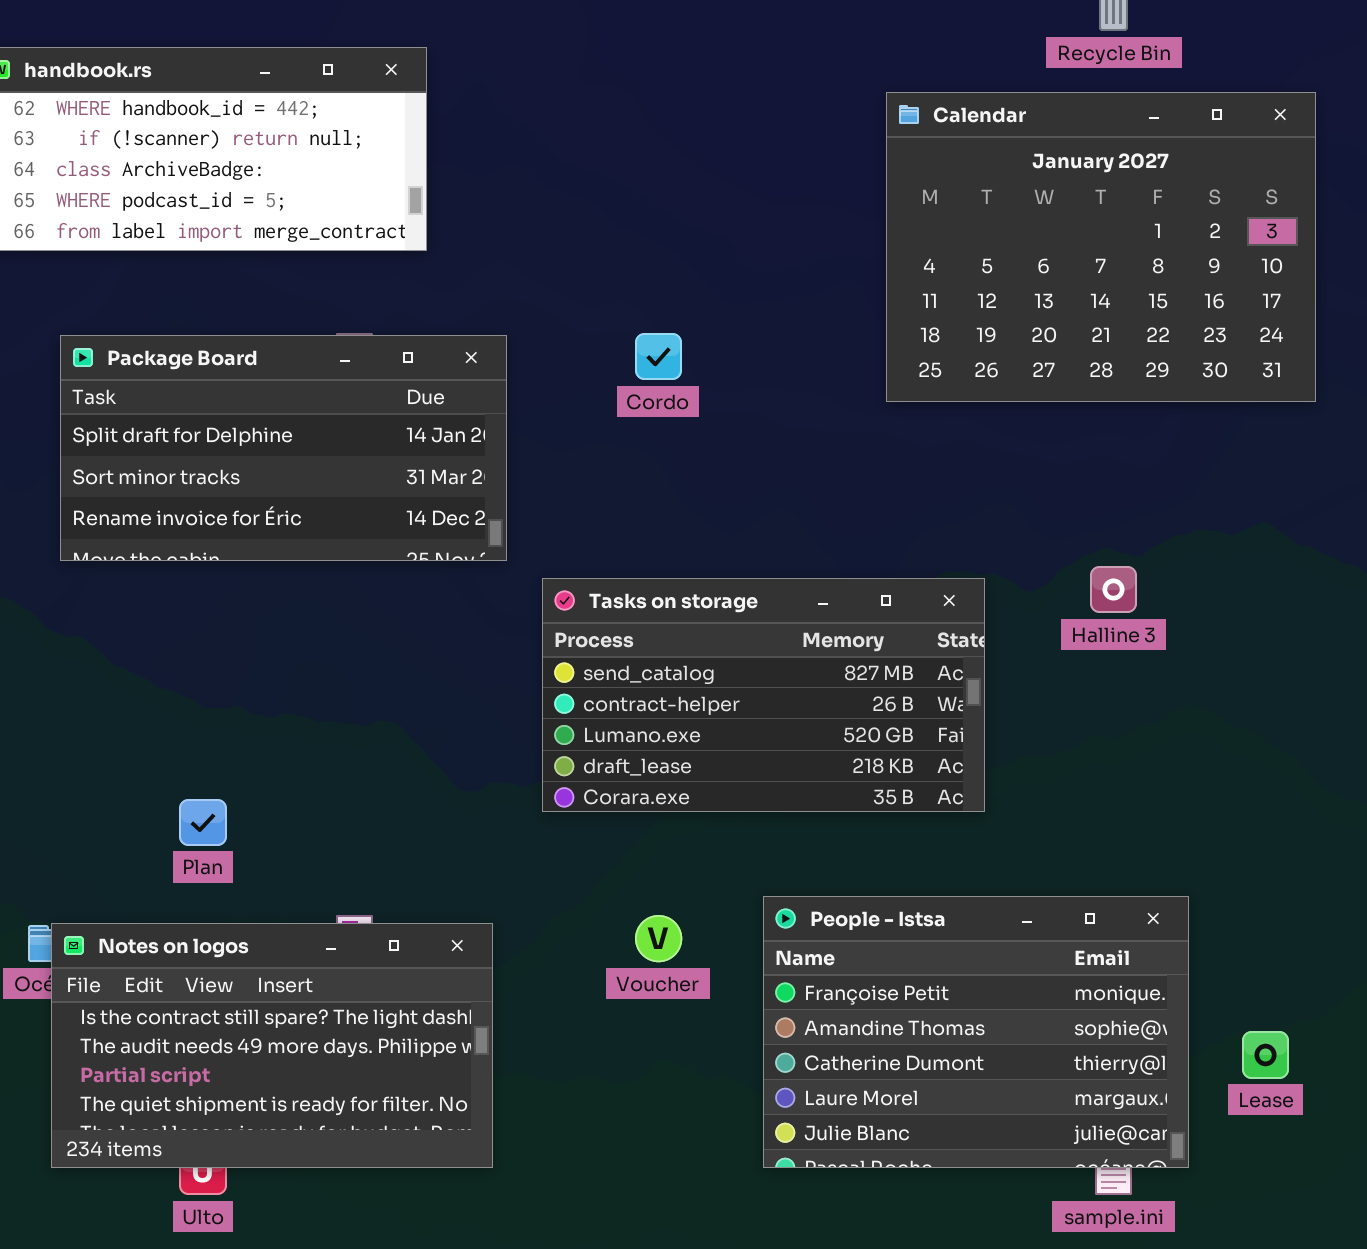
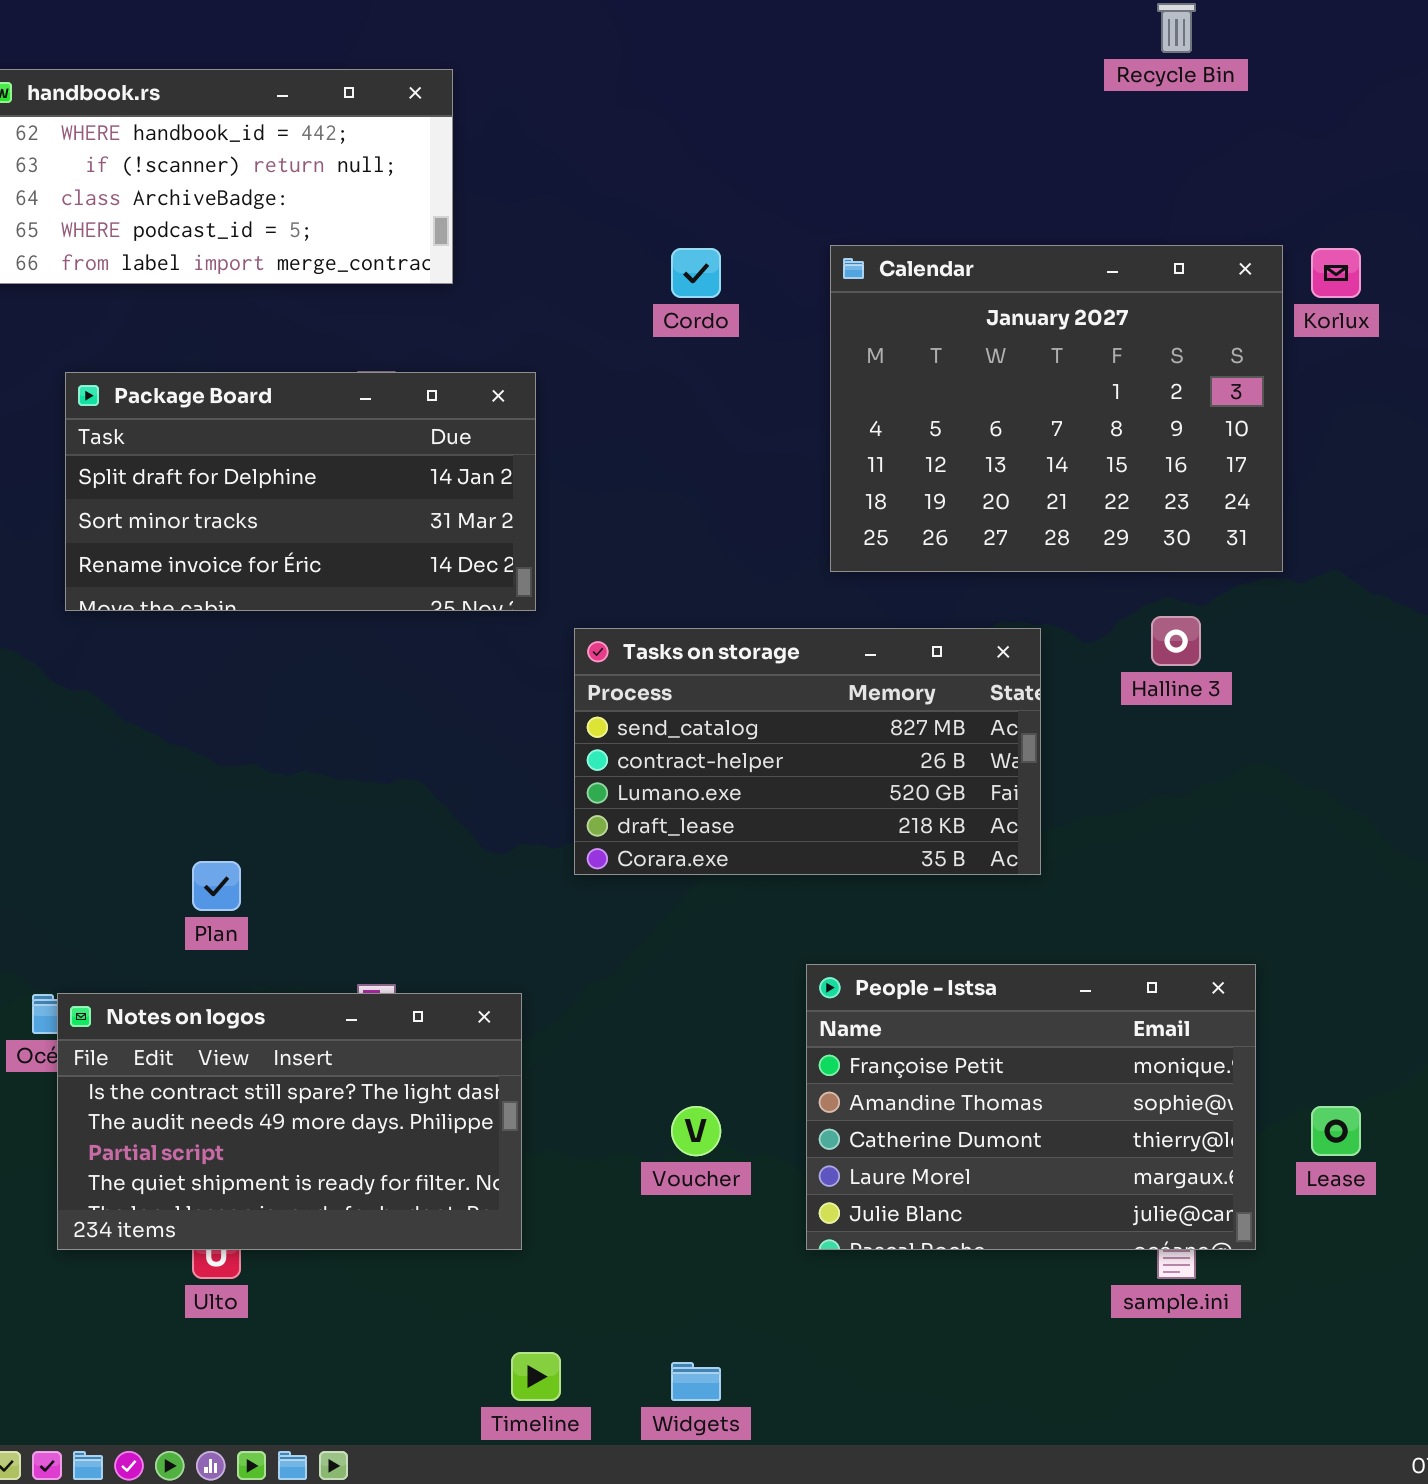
Calendar: [886,92,1316,402] -> [830,245,1283,572], moved
Cordo: [635,333,682,380] -> [671,248,721,298], moved
Voucher: [635,915,682,962] -> [671,1106,721,1156], moved

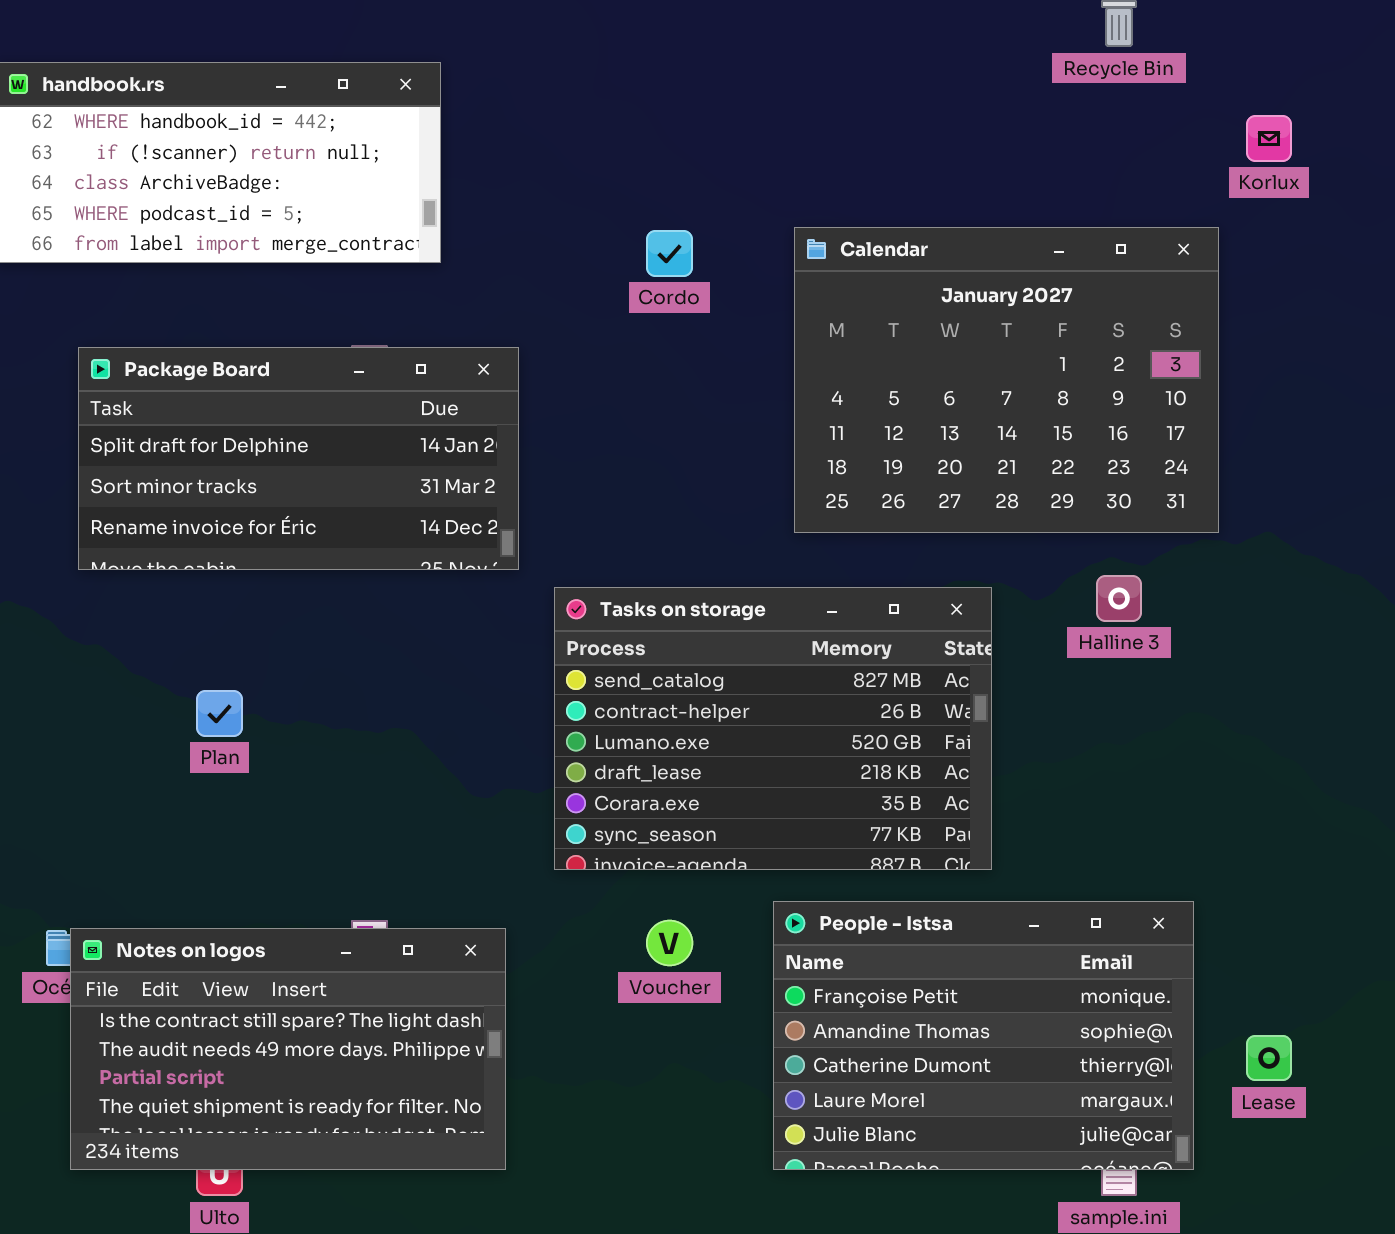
Korlux: [1311,248,1361,298] -> [1246,115,1292,162], moved
Tasks on storage: [574,628,1041,875] -> [554,587,992,870], resized
Plan: [192,861,241,911] -> [196,690,243,737], moved
Voucher: [671,1106,721,1156] -> [646,920,693,966], moved

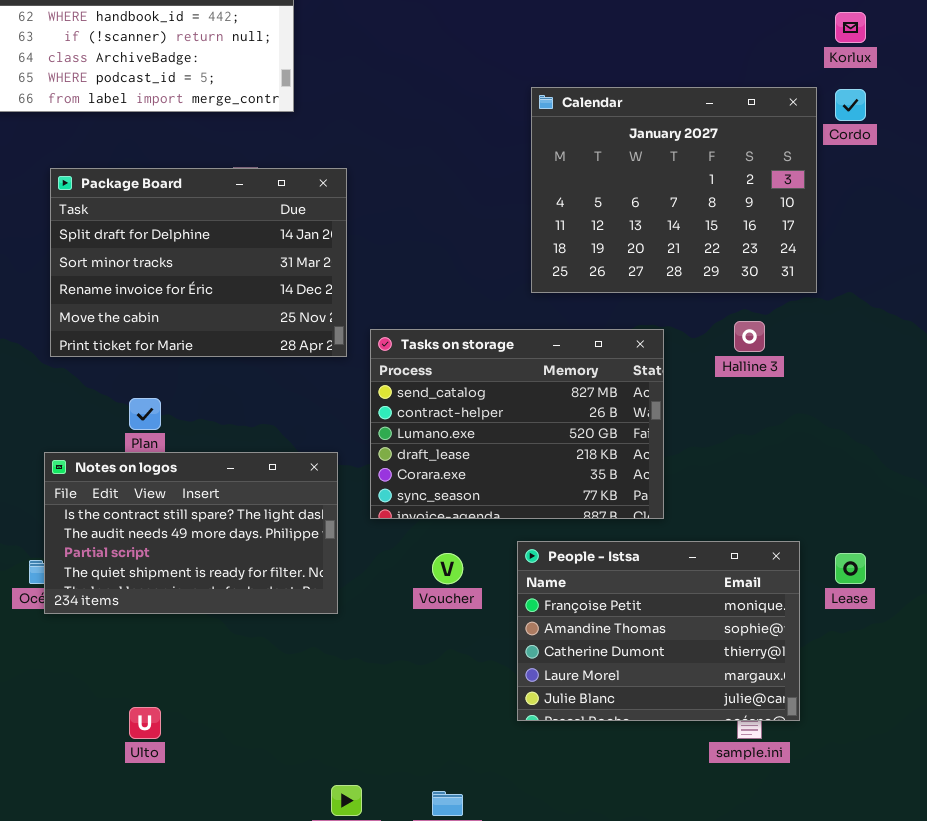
Cordo: [646,230,693,277] -> [835,89,866,121], moved
Package Board: [78,347,519,570] -> [50,168,347,357], resized
Notes on logos: [70,928,506,1170] -> [44,452,338,614], moved
Lease: [1246,1035,1292,1081] -> [835,553,866,584], moved

